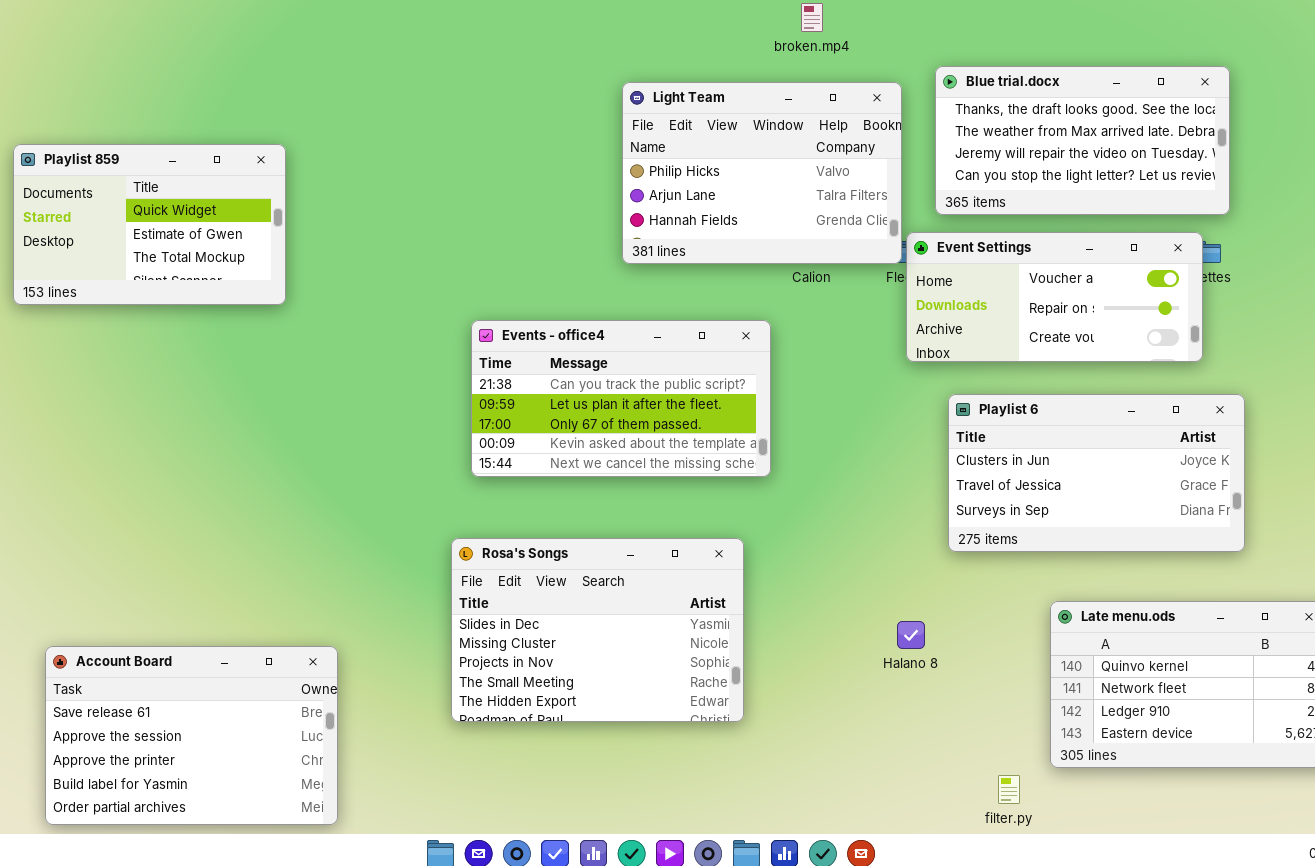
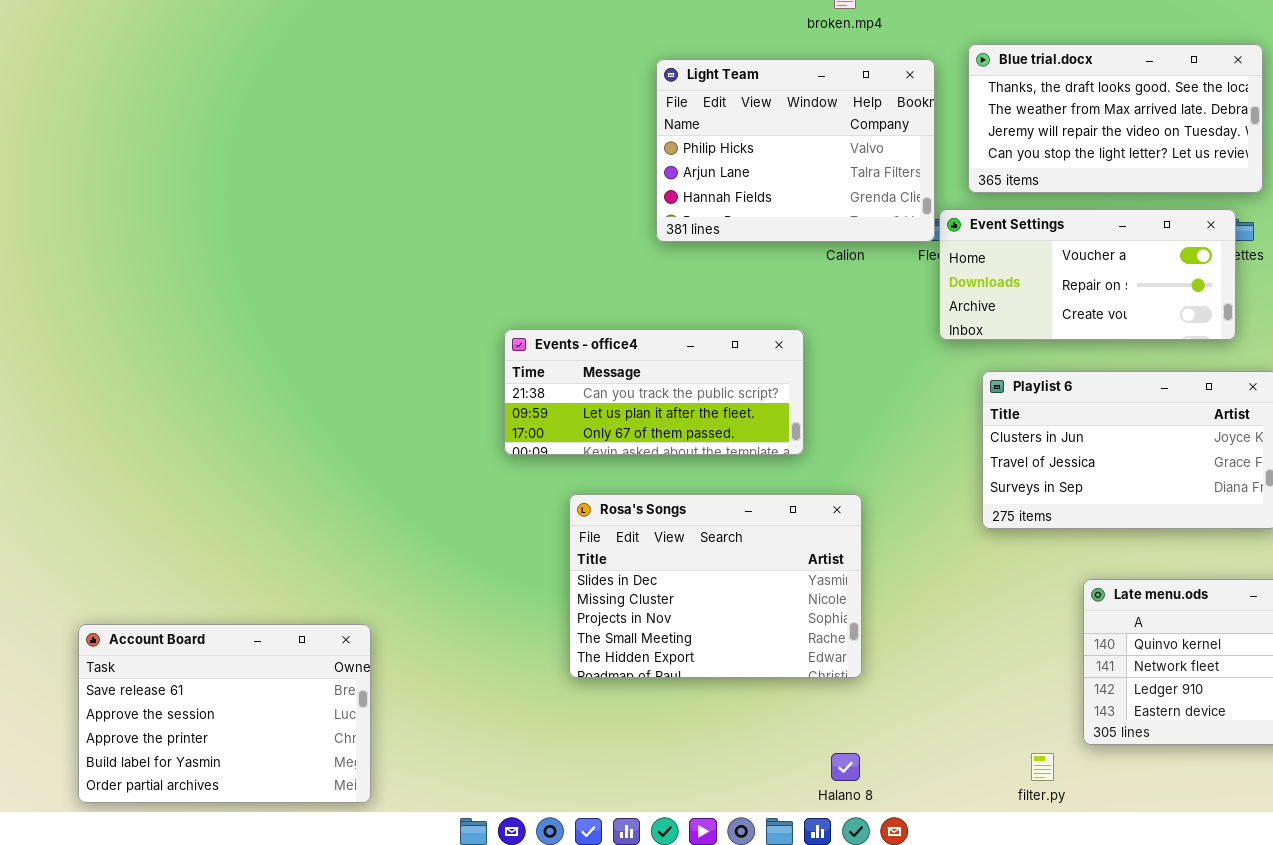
Playlist 859: [13,144,286,305] -> none, closed
Events - office4: [471,320,771,477] -> [504,329,804,455], resized
Rosa's Songs: [451,538,744,722] -> [569,494,862,678], moved
Halano 8: [897,621,925,649] -> [831,753,860,781], moved

